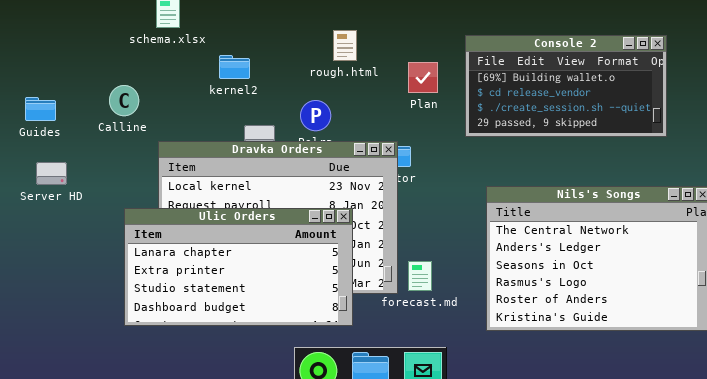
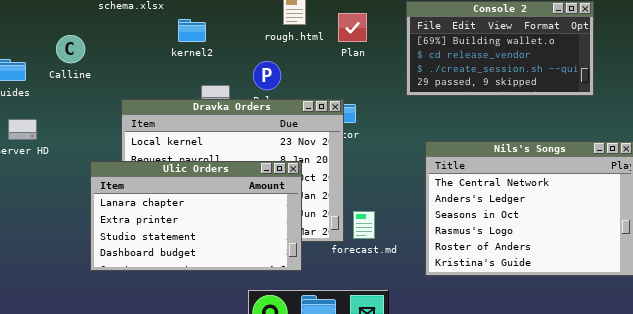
Plan: [408,62,438,93] -> [338,13,367,42], moved
Calline: [109,85,139,116] -> [56,35,85,63], moved

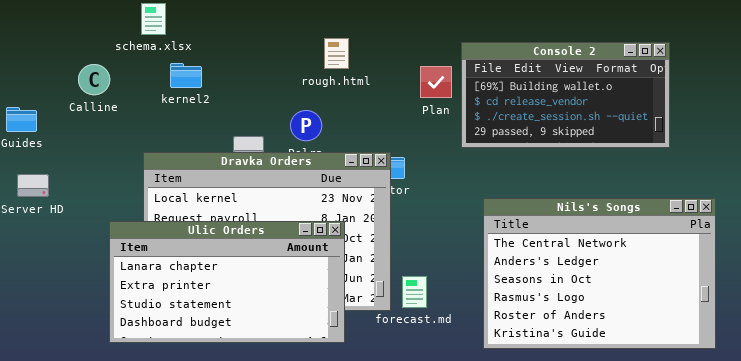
Plan: [338,13,367,42] -> [420,66,452,98], moved
kernel2: [178,19,206,42] -> [170,63,202,88], moved
Calline: [56,35,85,63] -> [78,64,110,95], moved

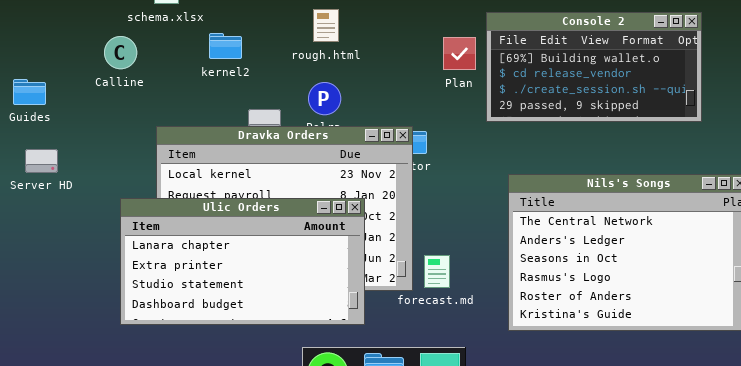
rough.html: [324,38,349,69] -> [313,9,339,42], moved
kernel2: [170,63,202,88] -> [209,33,242,59], moved
Calline: [78,64,110,95] -> [104,36,137,69], moved

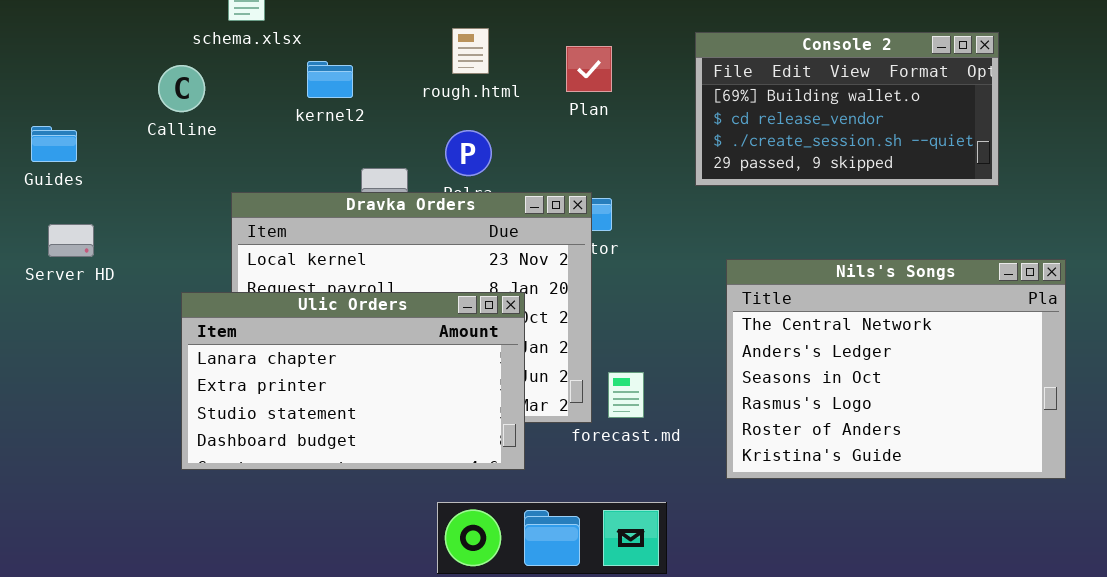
Plan: [443,37,476,70] -> [566,46,612,92], moved

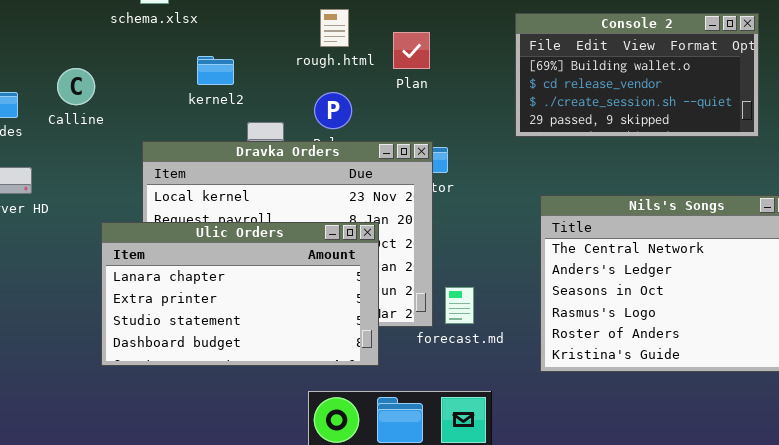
Plan: [566,46,612,92] -> [393,32,430,69], moved
kernel2: [307,61,353,98] -> [197,56,234,85], moved
Calline: [158,65,205,112] -> [57,68,95,105], moved

